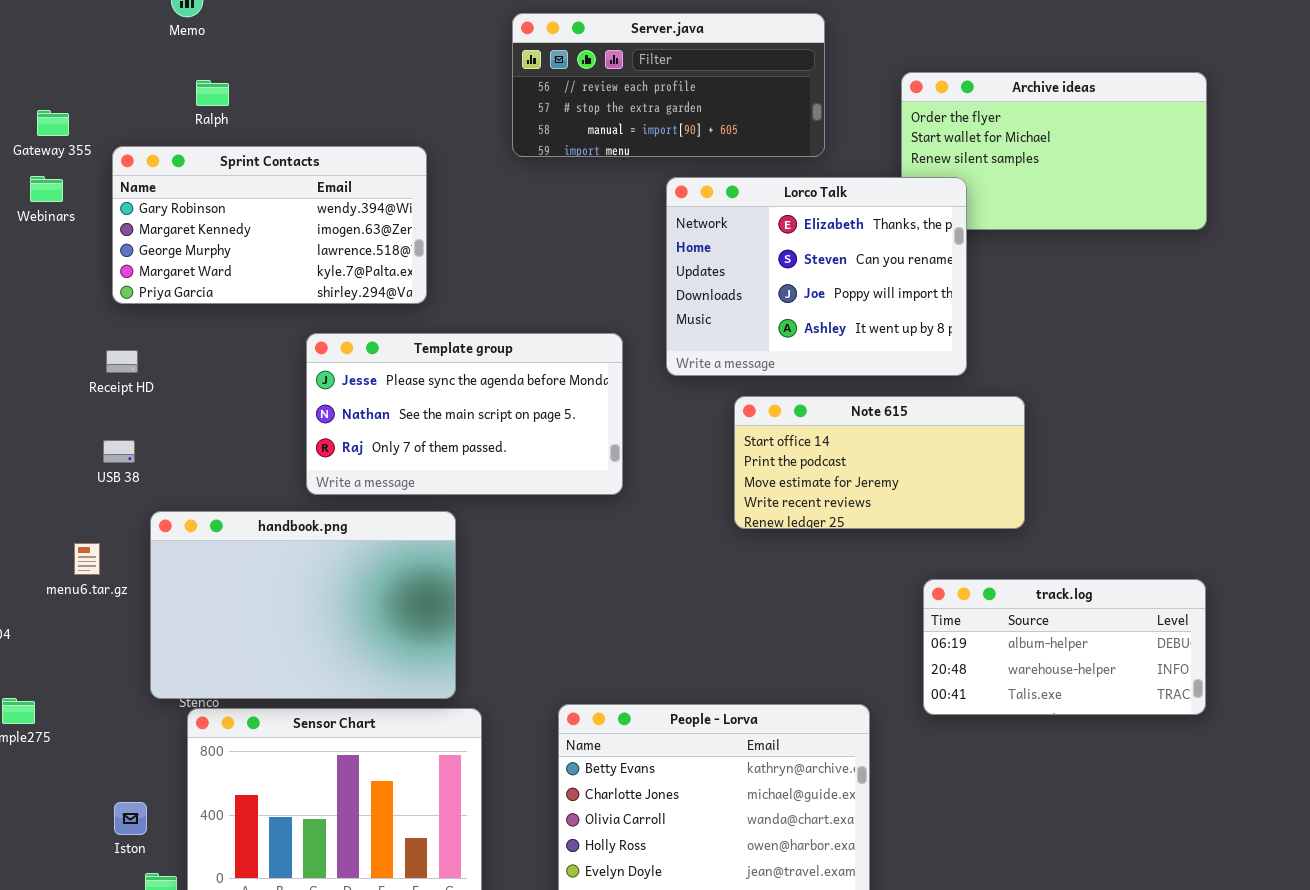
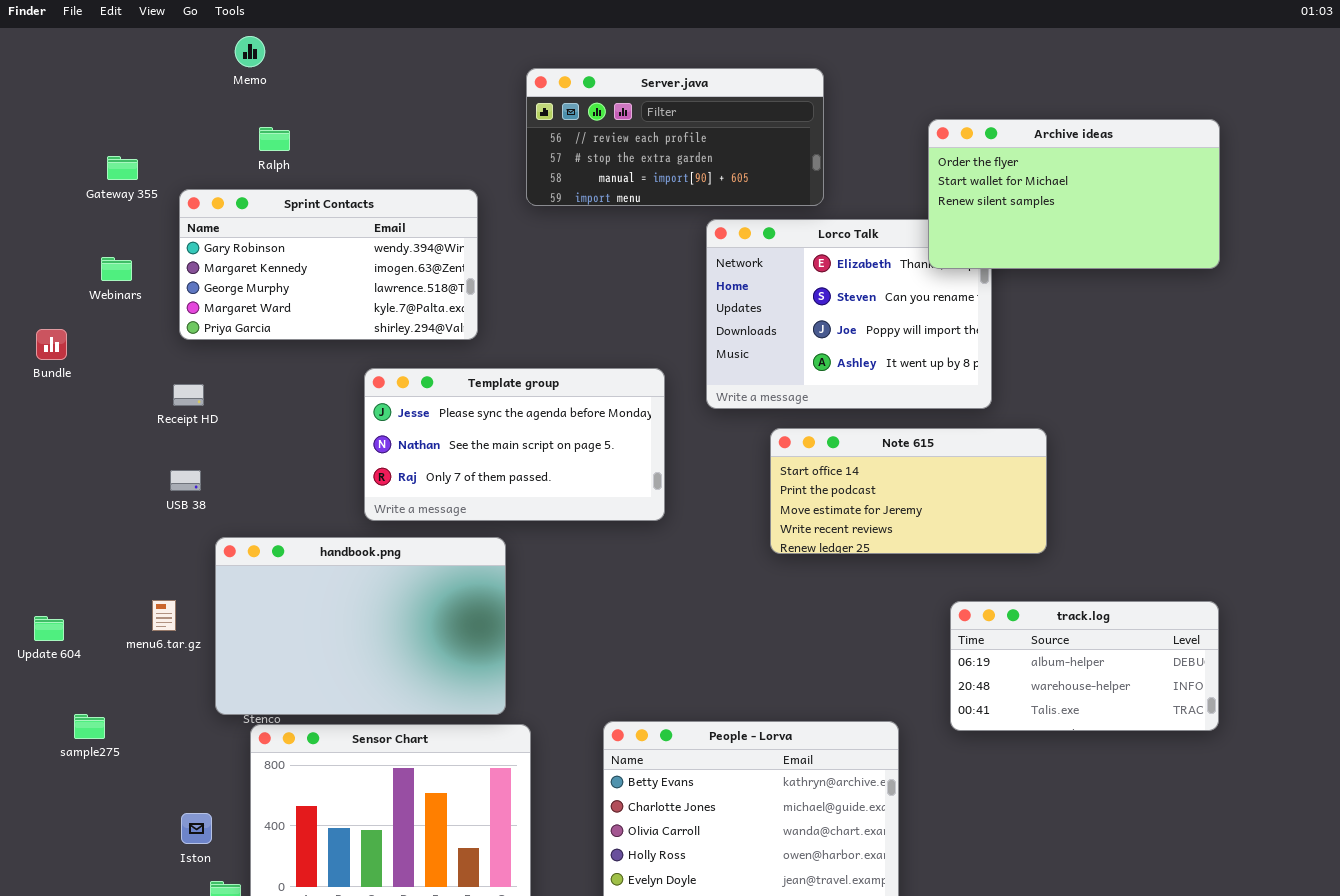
Server.java: [512,13,825,157] -> [526,68,824,206], moved
Archive ideas: [901,72,1207,230] -> [928,119,1220,269], raised
Webinars: [30,176,63,202] -> [101,257,132,281], moved
menu6.tar.gz: [74,543,100,575] -> [152,600,176,631], moved

